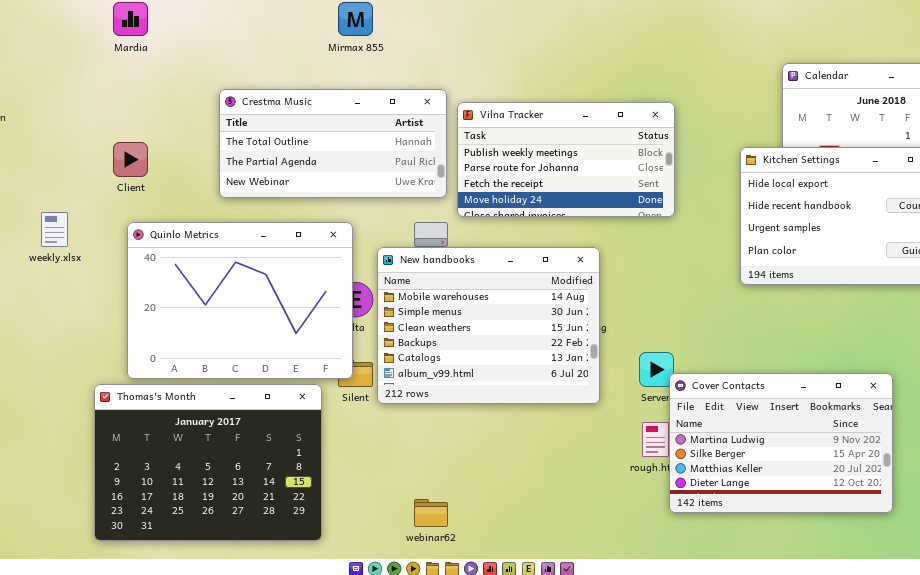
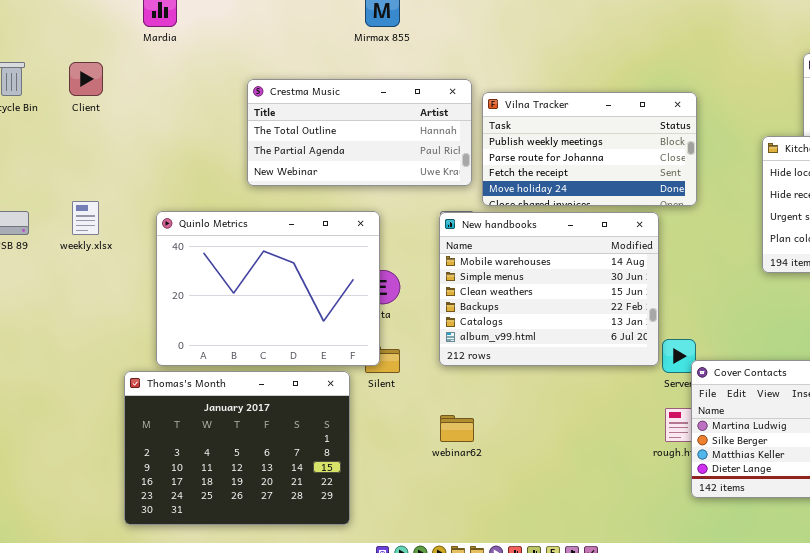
Client: [113,142,148,177] -> [69,62,103,96], moved
New handbooks: [377,247,600,404] -> [439,212,659,366], moved
webinar62: [414,499,448,527] -> [440,415,474,442], moved

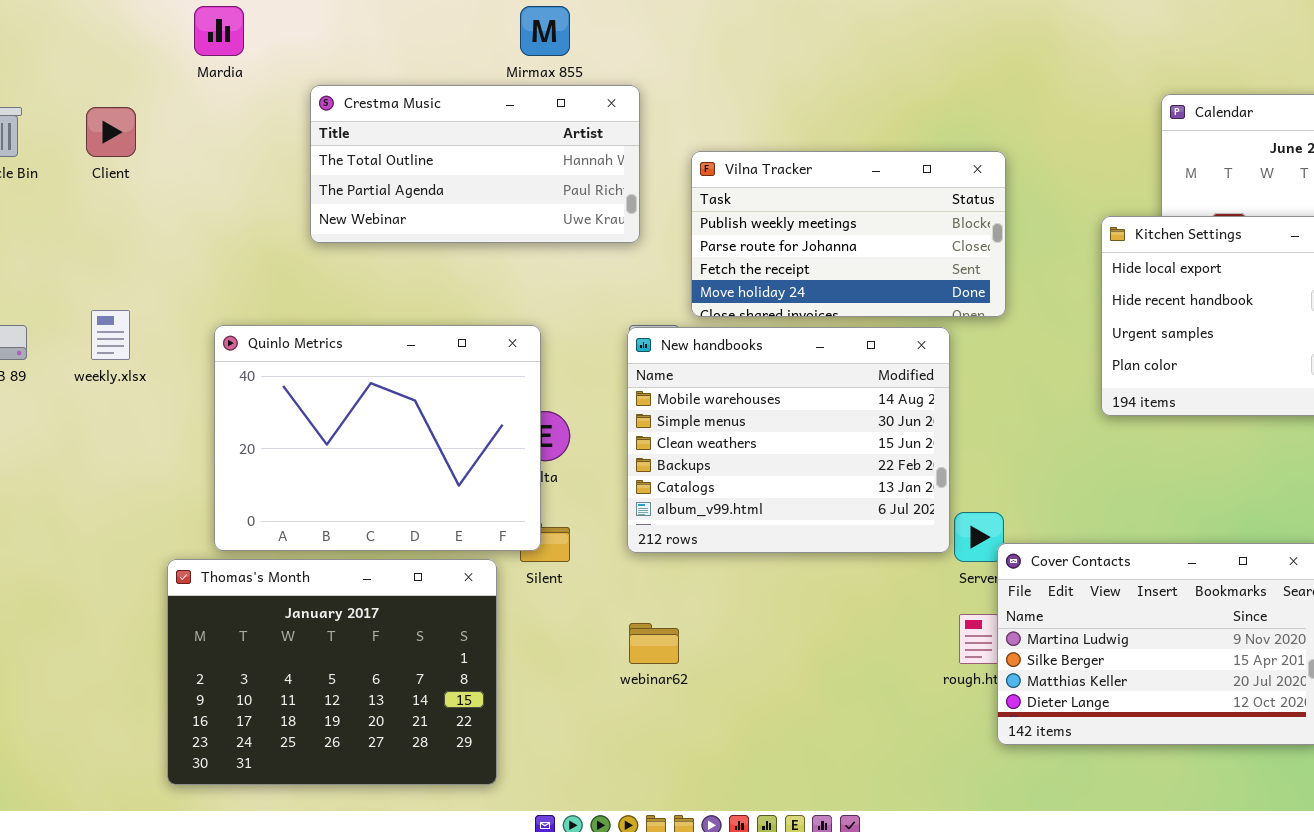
Crestma Music: [247,79,472,186] -> [310,85,640,243], moved

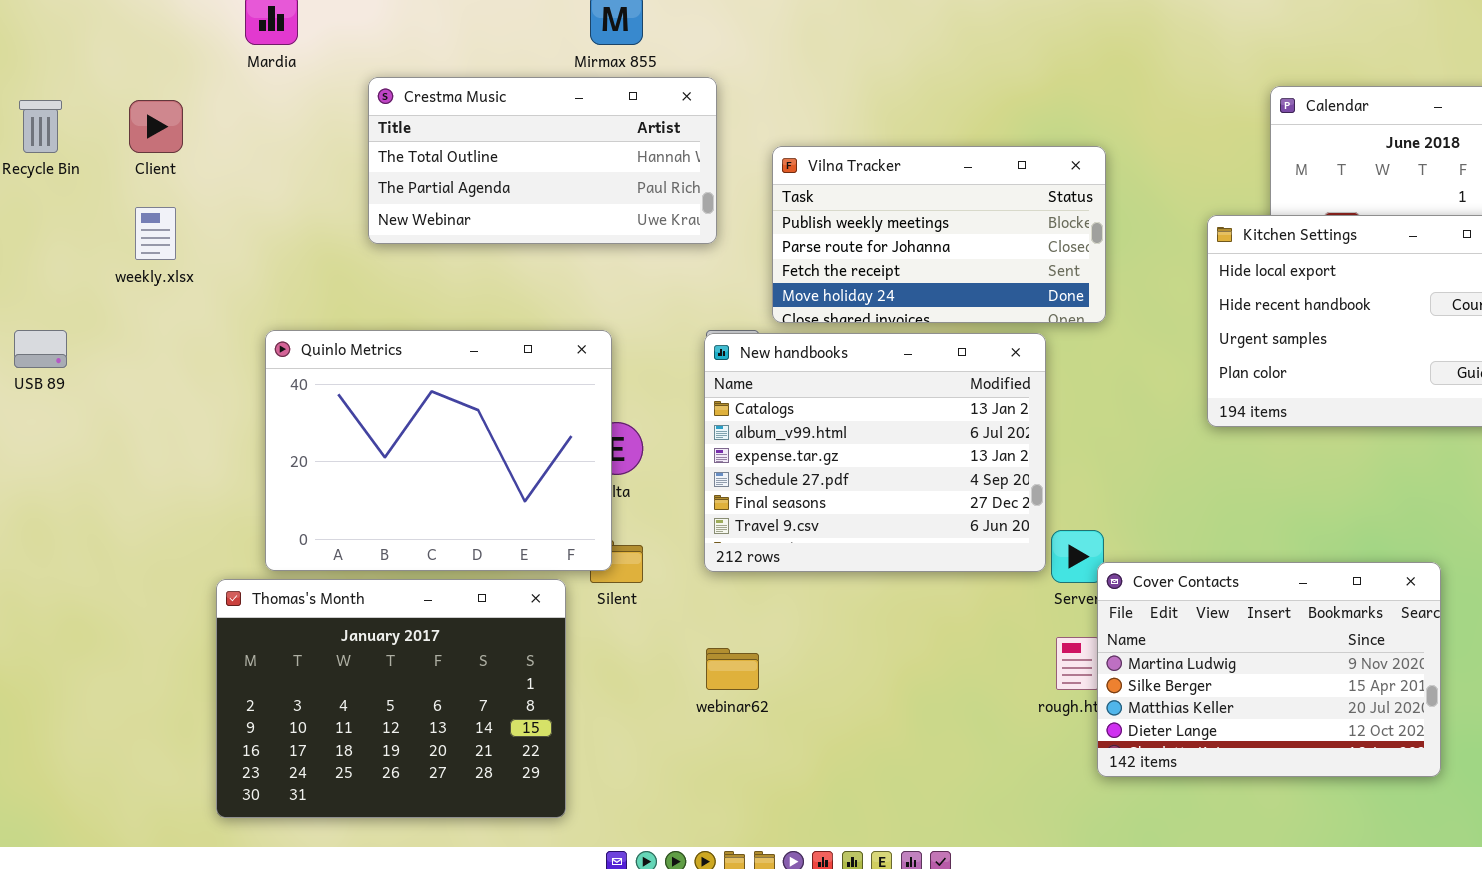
weekly.xlsx: [91,310,130,360] -> [135,207,176,260], moved
New handbooks: [627,327,950,553] -> [704,333,1046,572], scrolled down 4 rows

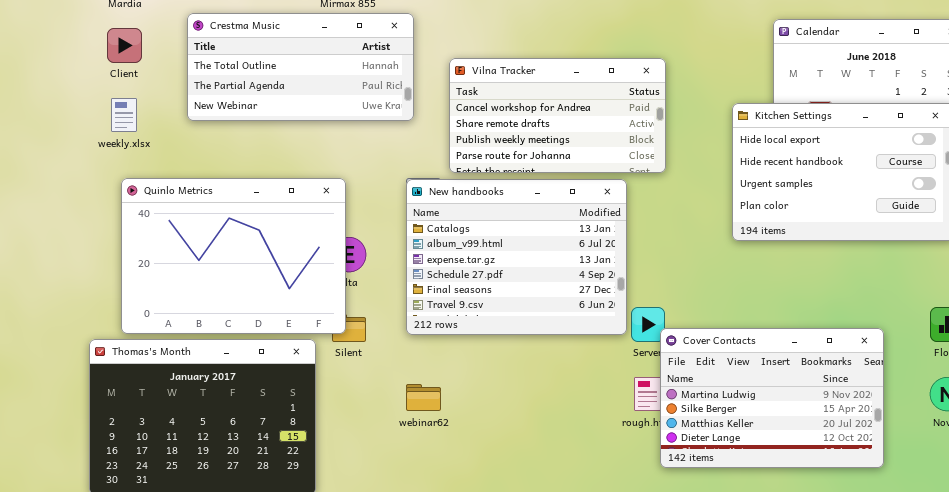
Client: [129,100,183,153] -> [107,28,142,63], moved
Vilna Tracker: [772,146,1106,323] -> [449,58,666,173], scrolled up 2 rows
weekly.xlsx: [135,207,176,260] -> [111,98,137,132], moved

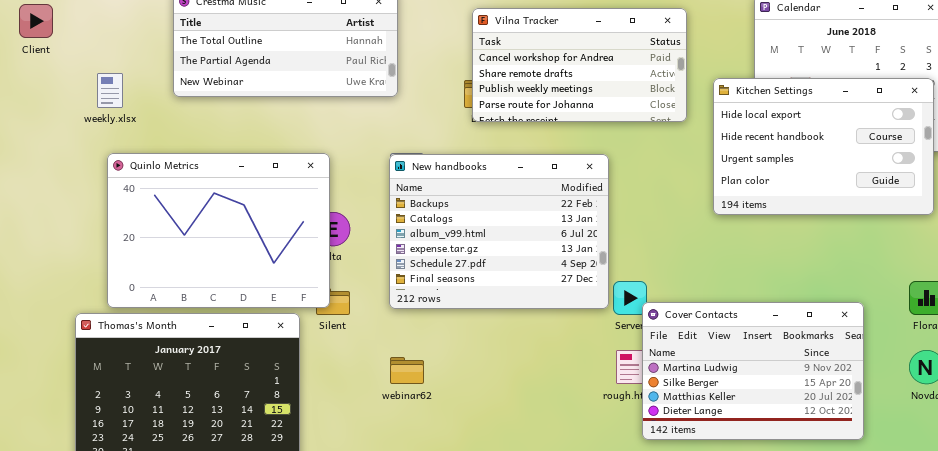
Client: [107,28,142,63] -> [19,4,53,38], moved
Vilna Tracker: [449,58,666,173] -> [472,8,687,122], moved
New handbooks: [406,179,627,335] -> [389,154,609,309], scrolled up 1 row

